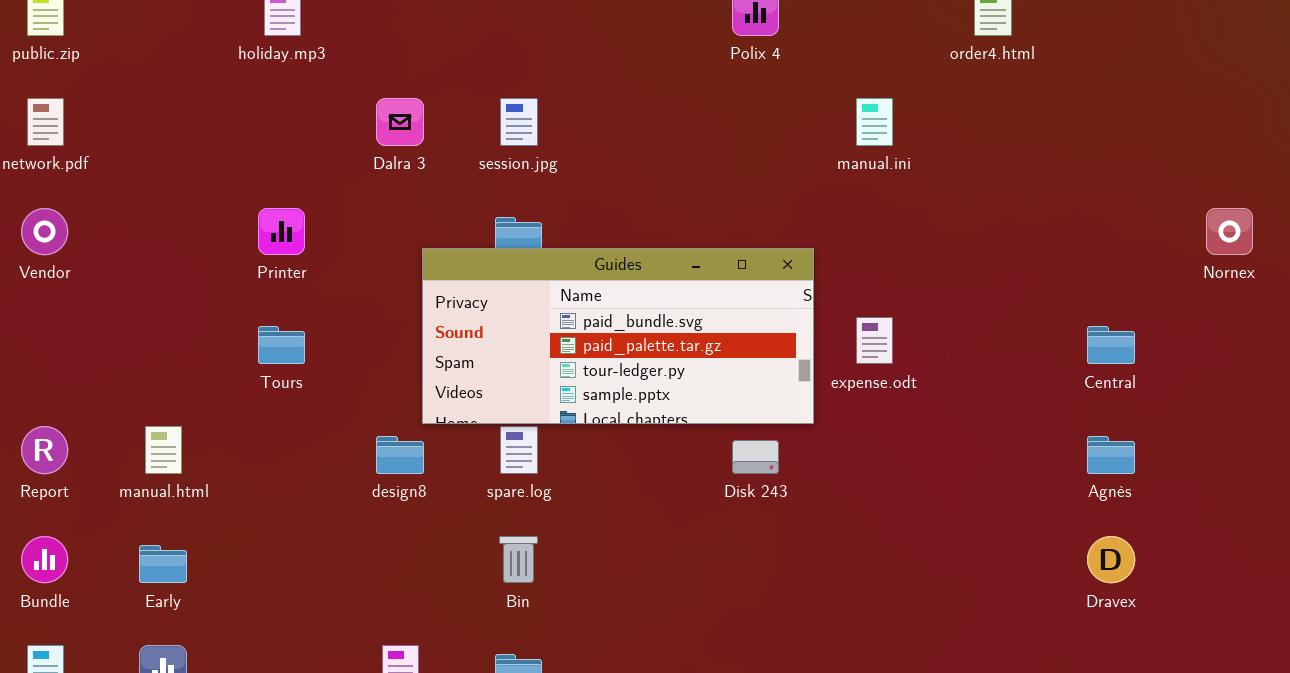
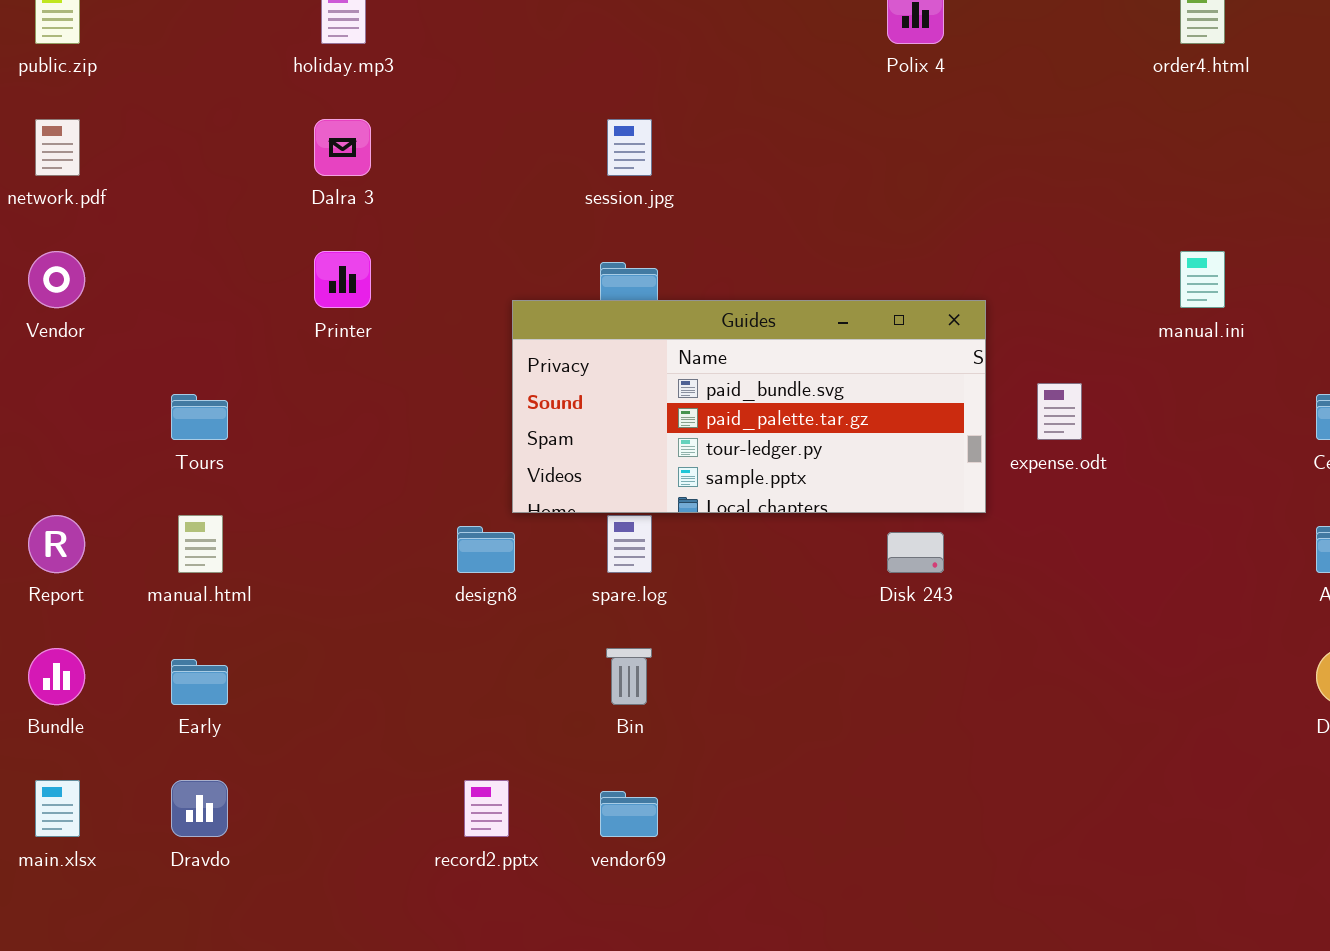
Dalra 3: [376,98,424,146] -> [314,119,371,176], moved
manual.ini: [856,98,893,146] -> [1180,251,1225,308], moved
Tours: [258,326,305,364] -> [171,394,228,440], moved

